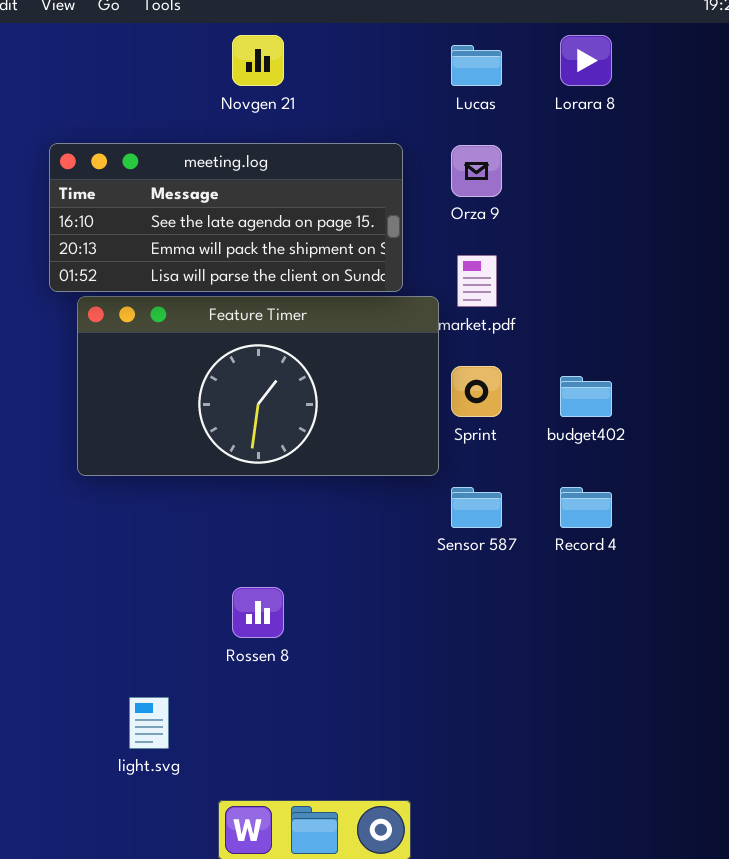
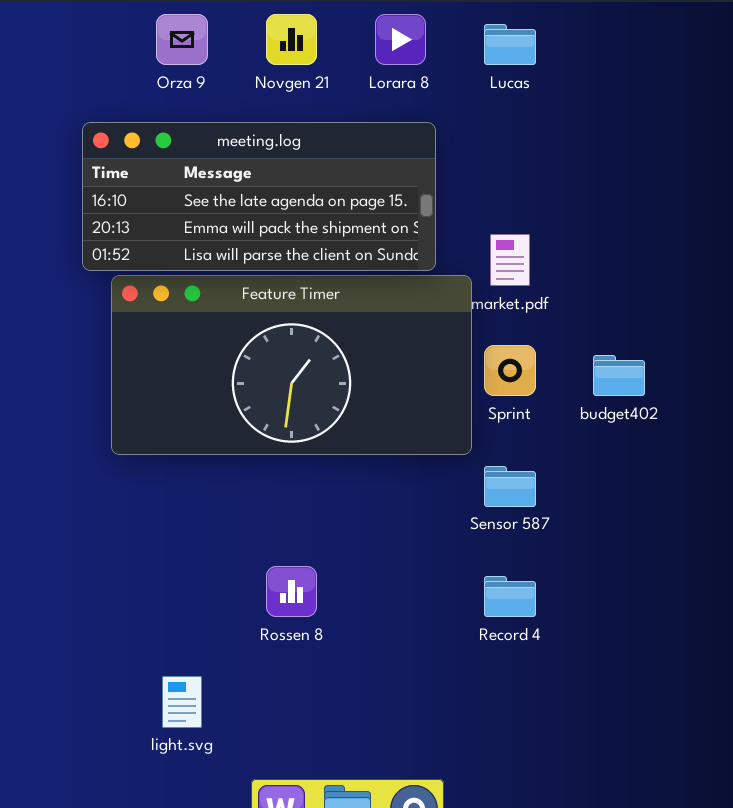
Lorara 8: [560,35,612,86] -> [375,14,426,65], moved
Orza 9: [451,145,502,197] -> [156,14,208,65], moved
Record 4: [560,487,612,528] -> [484,576,536,617], moved

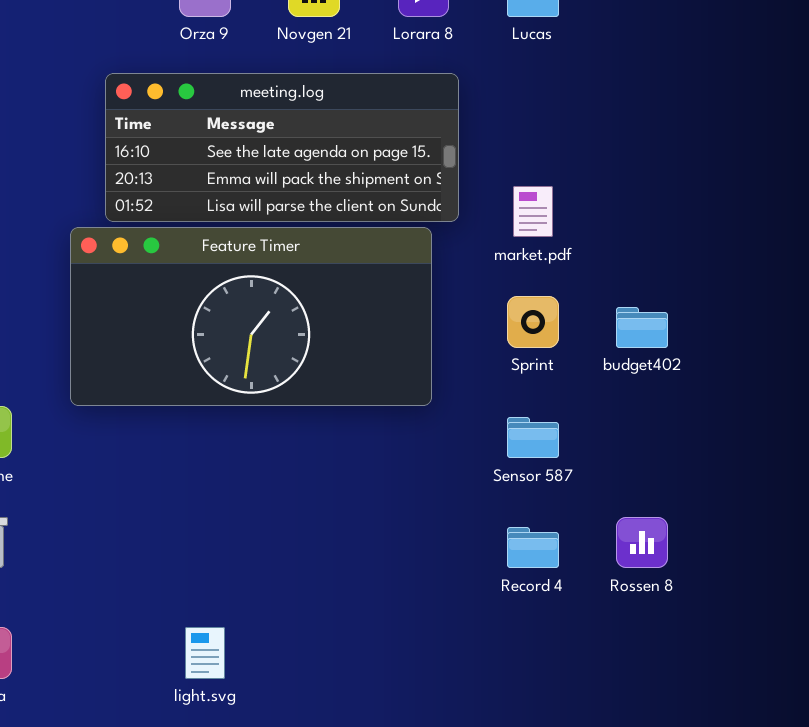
Feature Timer: [111,275,472,455] -> [70,227,432,406], moved
Rossen 8: [266,566,317,617] -> [616,517,668,568], moved

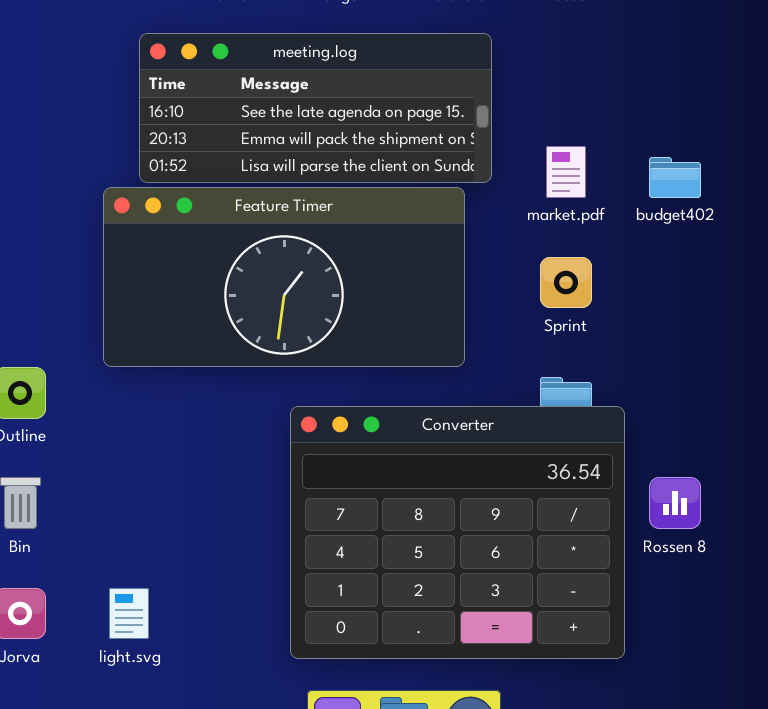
budget402: [616,307,668,348] -> [649,157,701,198], moved
Converter: none -> [290,406,625,659], opened
light.svg: [185,627,225,679] -> [109,588,149,639], moved

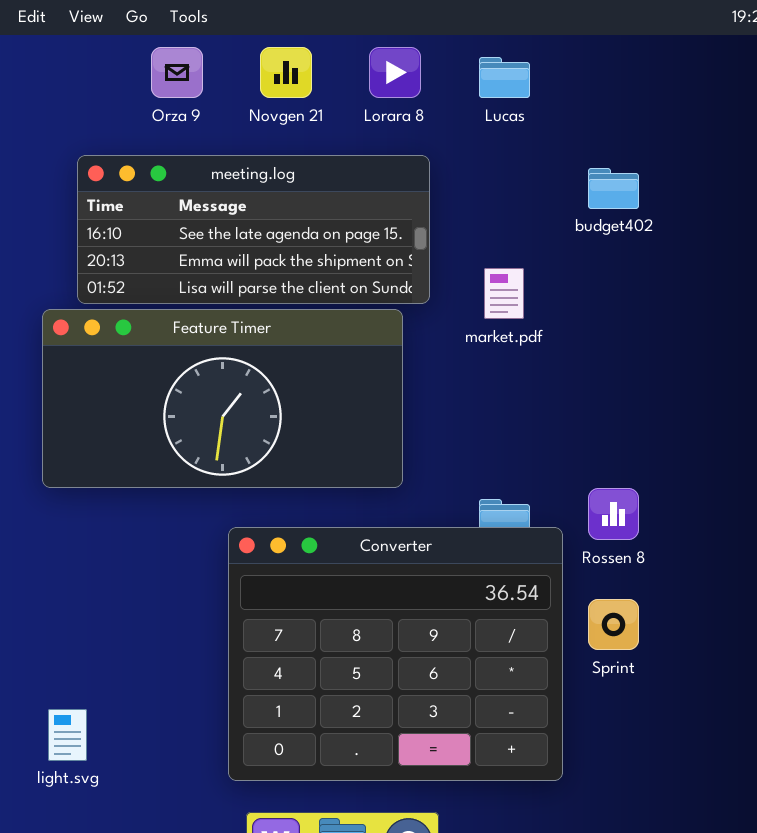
budget402: [649,157,701,198] -> [588,168,639,209], moved
Sprint: [540,257,592,308] -> [588,599,639,650], moved
Rossen 8: [649,477,701,529] -> [588,488,639,540], moved

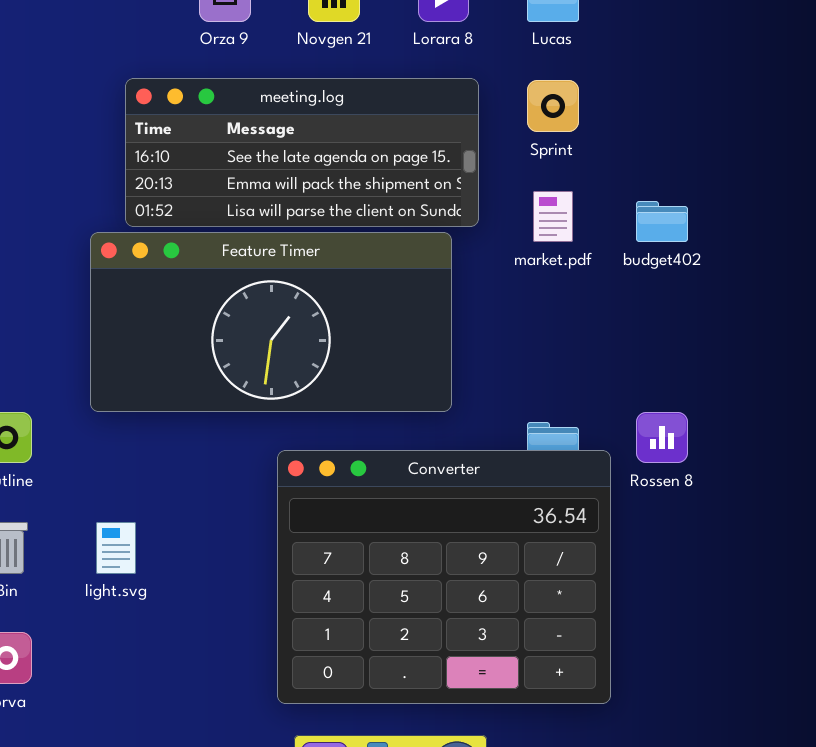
budget402: [588,168,639,209] -> [636,201,688,242], moved
Sprint: [588,599,639,650] -> [527,80,579,132], moved
light.svg: [48,709,87,761] -> [96,522,136,574], moved

